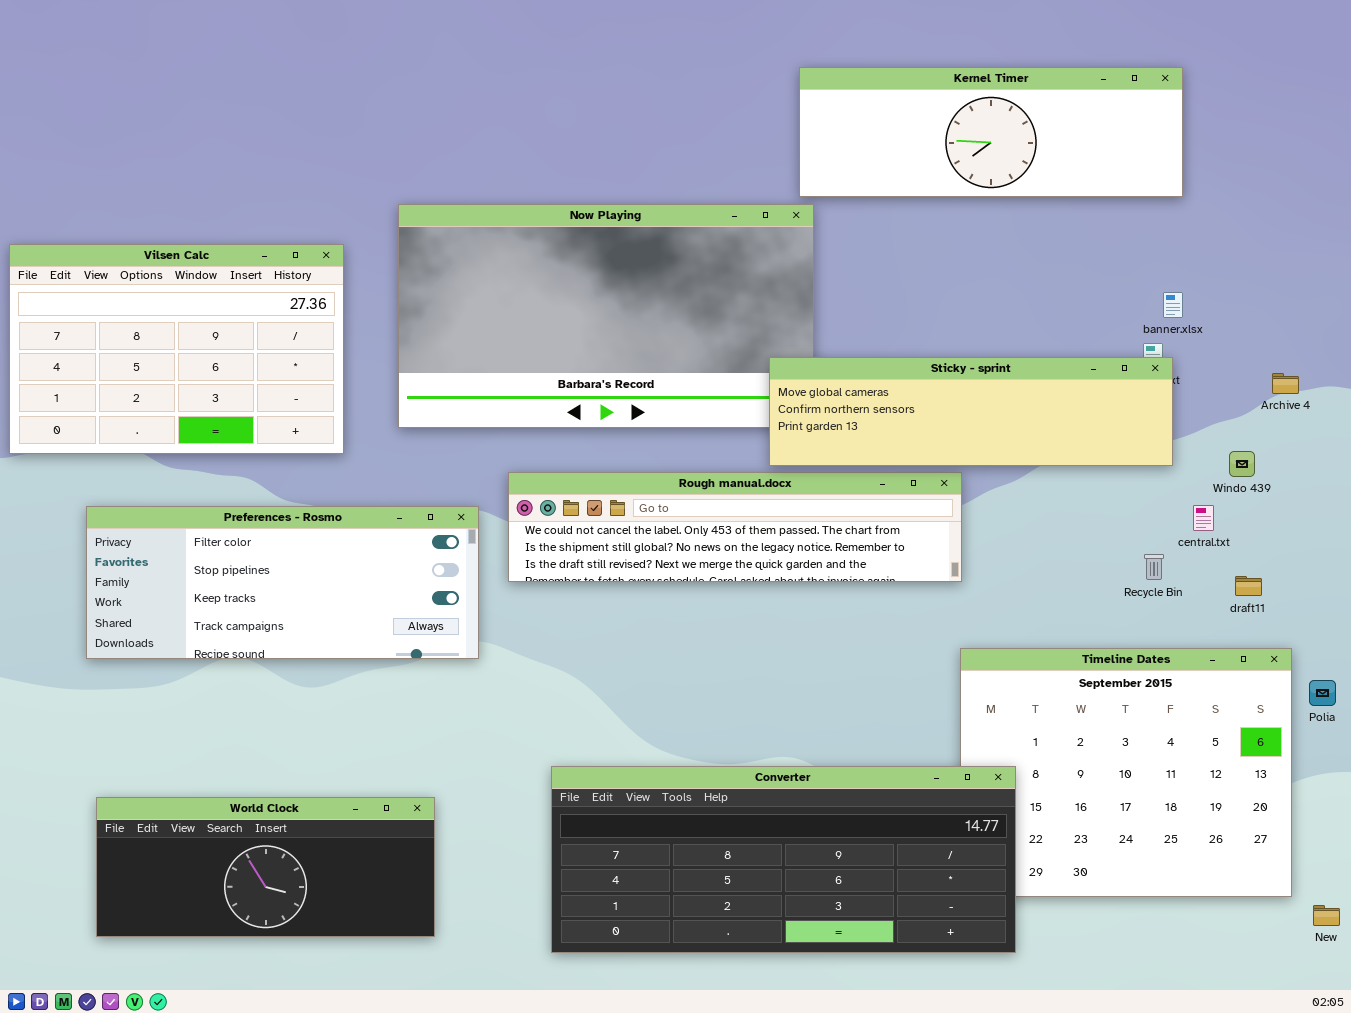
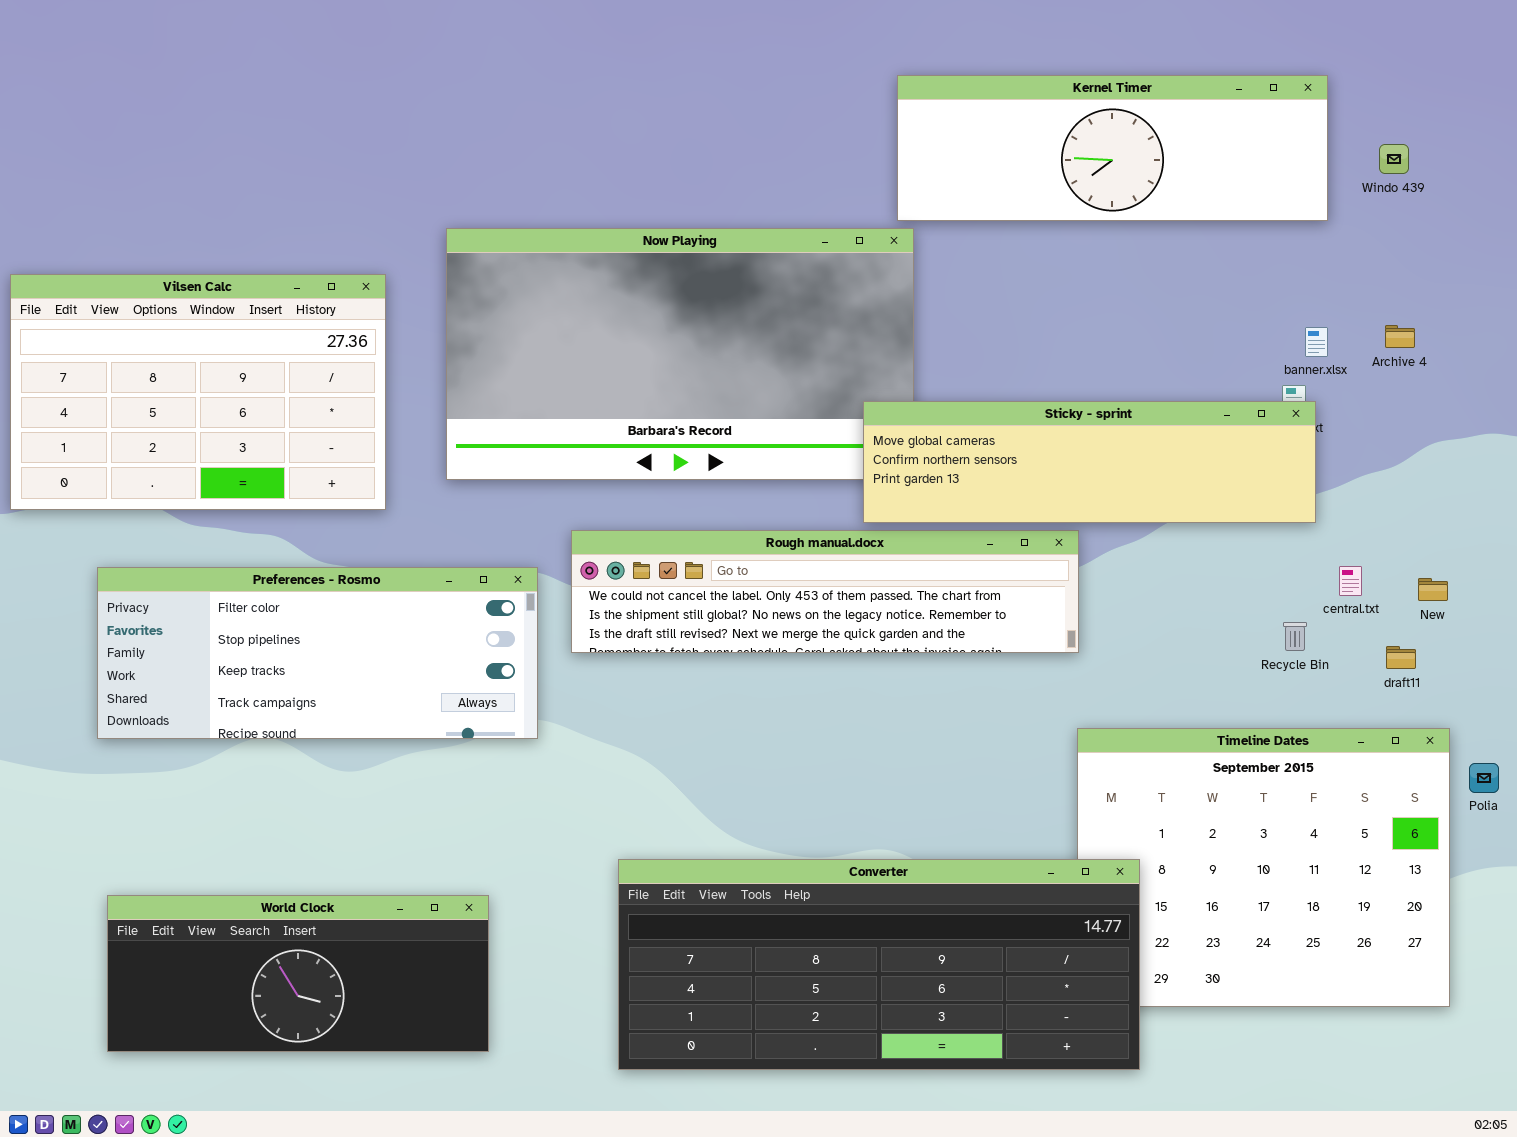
Archive 4: [1272,373,1299,394] -> [1385,325,1415,348], moved
Windo 439: [1229,451,1255,477] -> [1379,144,1409,174], moved
New: [1313,905,1340,926] -> [1418,578,1448,601], moved

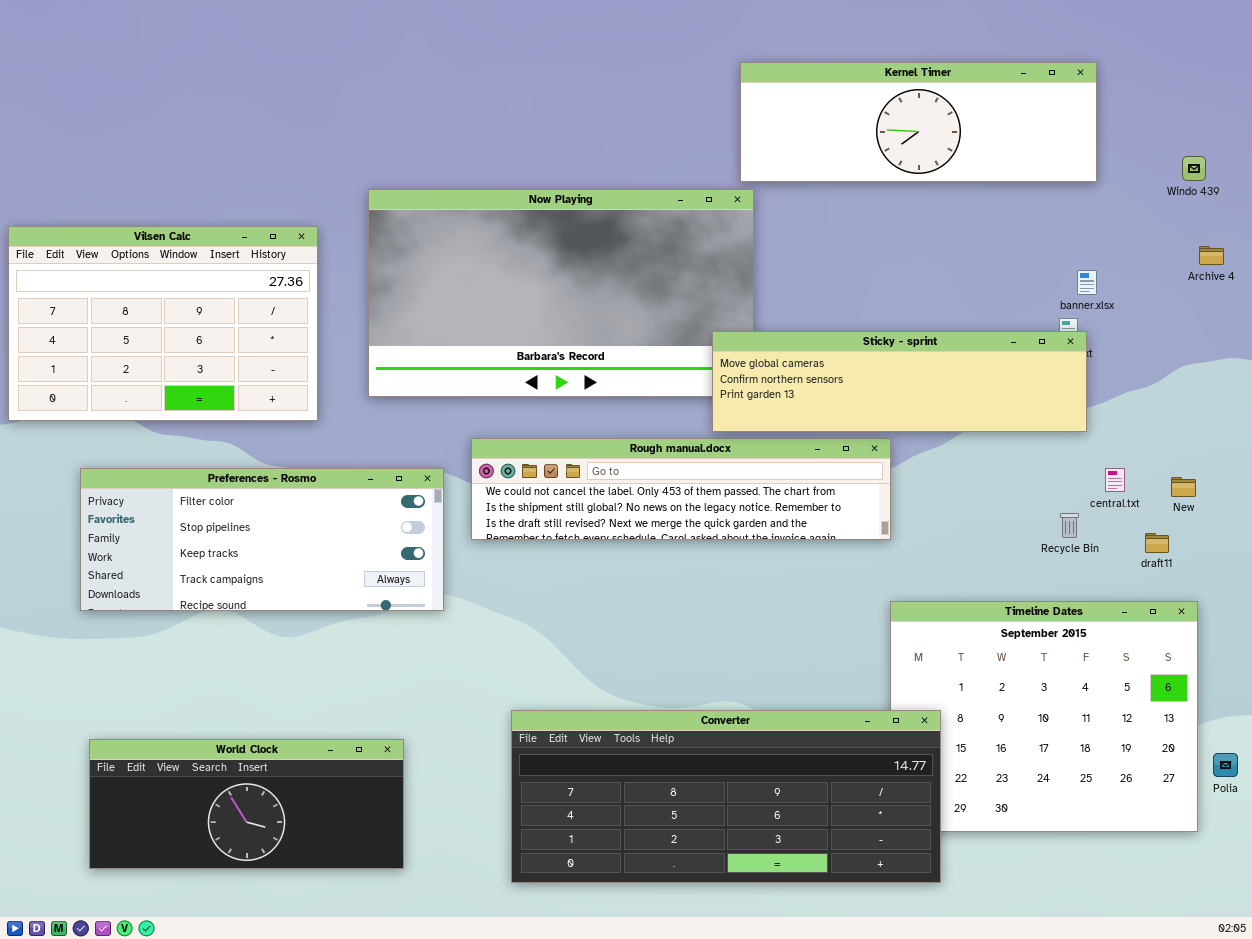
Windo 439: [1379,144,1409,174] -> [1182,156,1206,181], moved
Archive 4: [1385,325,1415,348] -> [1199,246,1224,265], moved
Polia: [1469,763,1499,793] -> [1213,753,1238,777], moved

